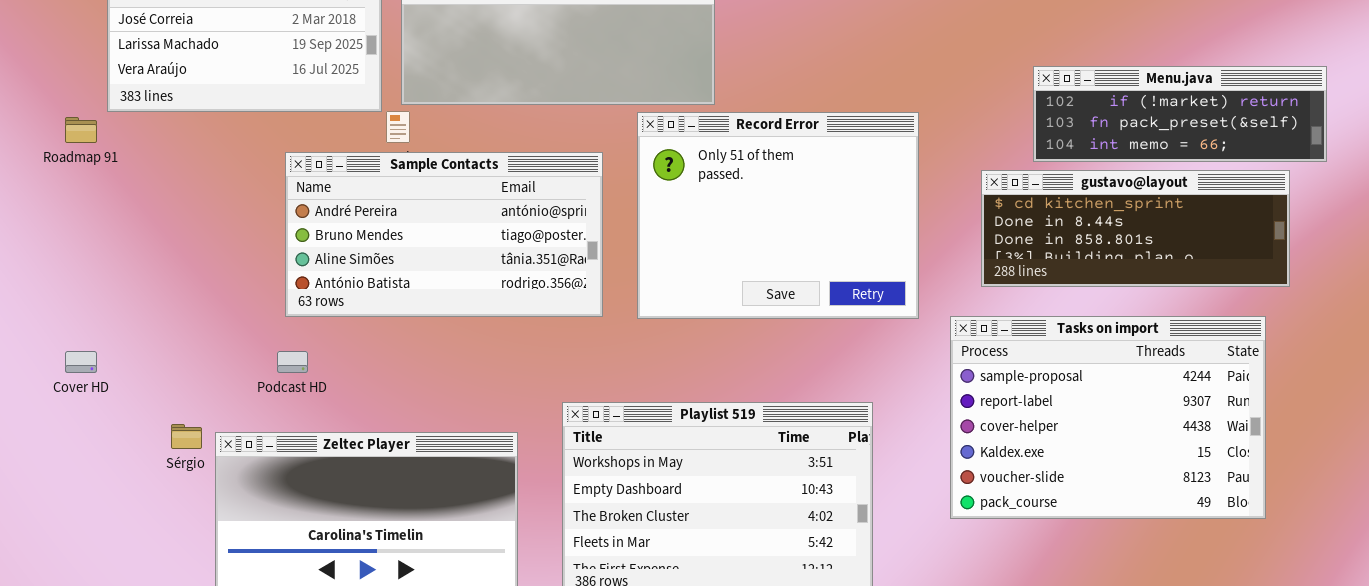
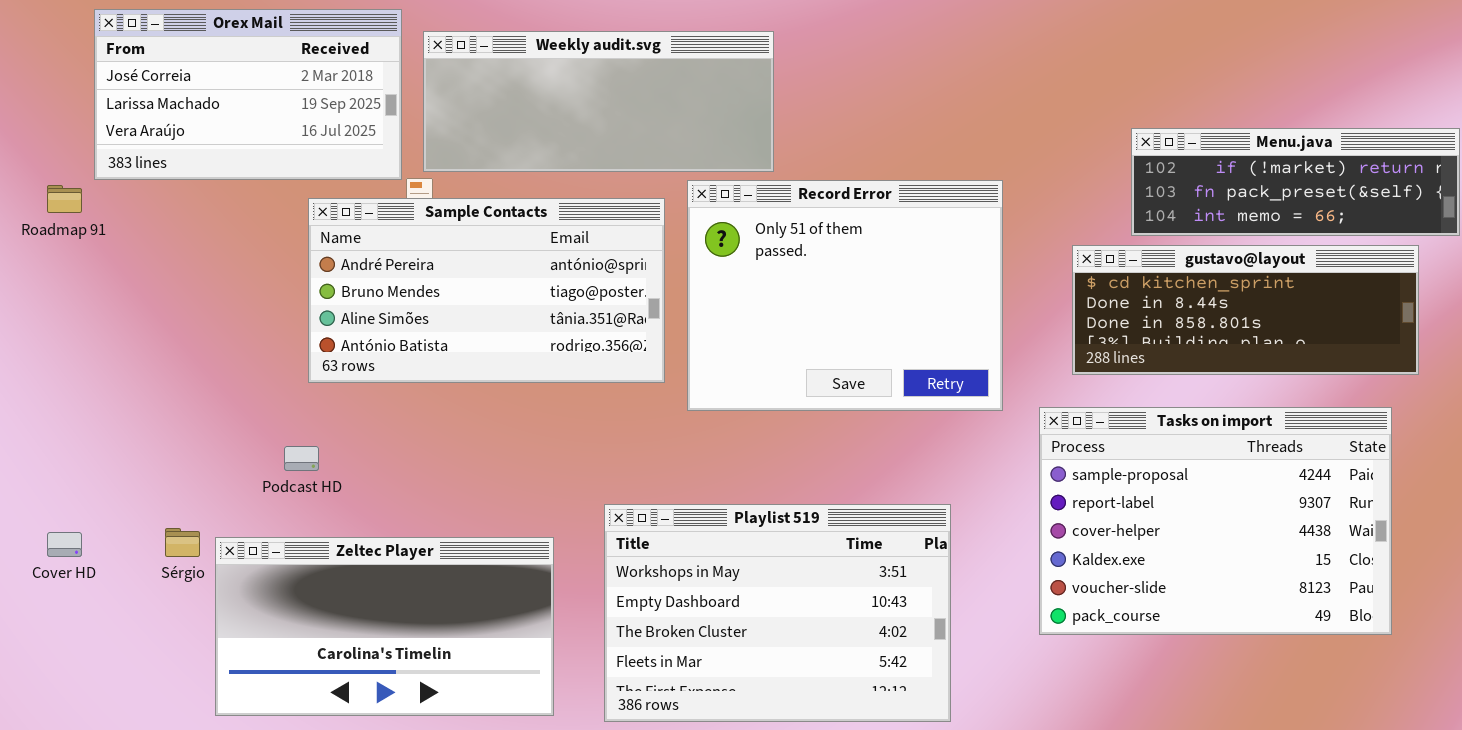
Sample Contacts: [285,152,603,317] -> [308,198,665,383], moved
Cover HD: [65,351,97,373] -> [47,532,82,557], moved

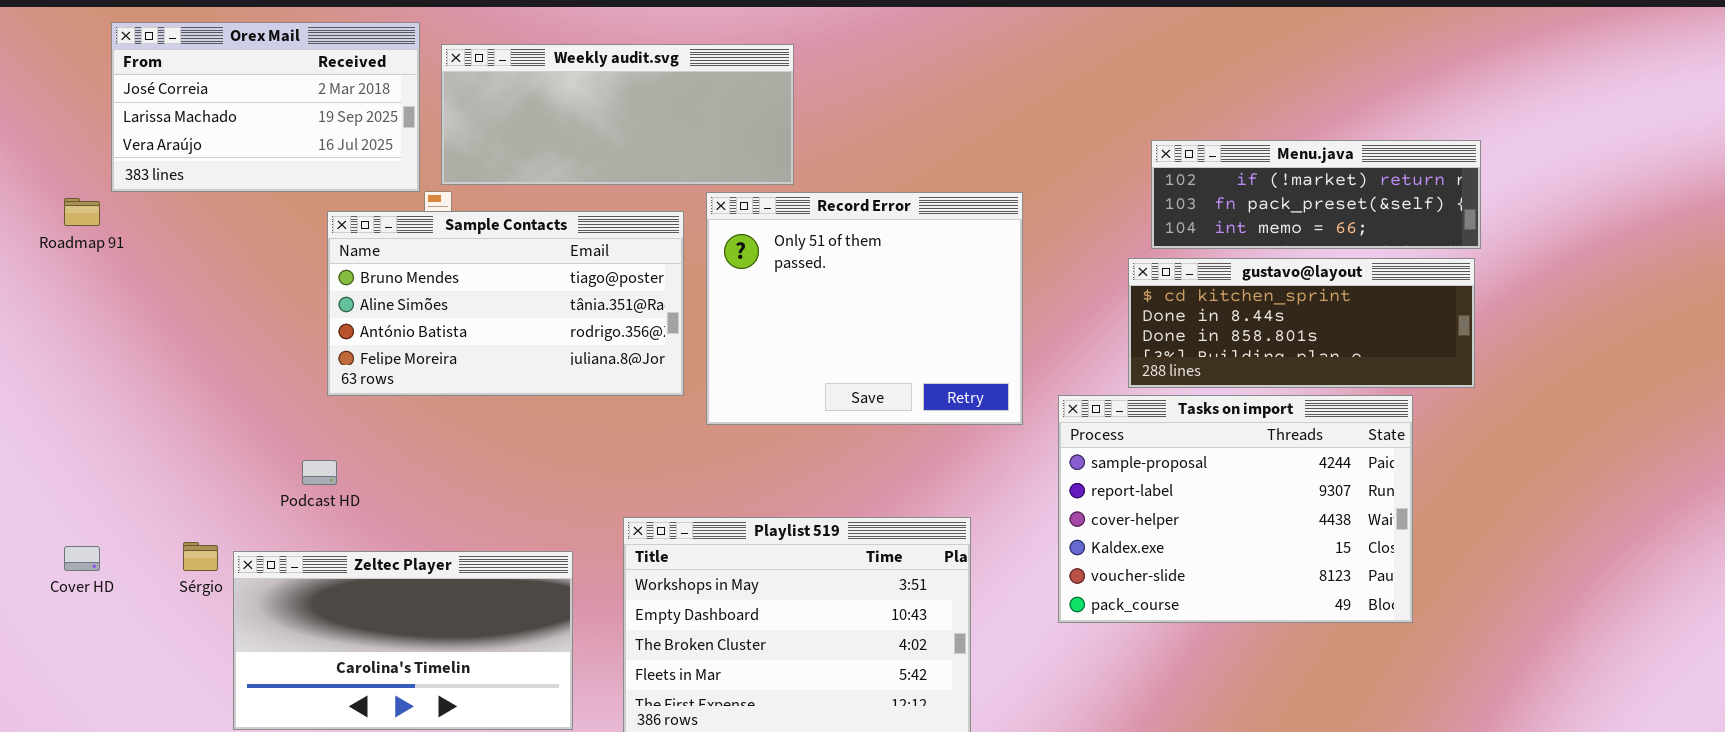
Sample Contacts: [308,198,665,383] -> [327,211,684,396], scrolled down 1 row
gustavo@layout: [1072,245,1419,375] -> [1128,258,1475,388], moved
Tasks on import: [1039,407,1392,635] -> [1058,395,1413,623], moved

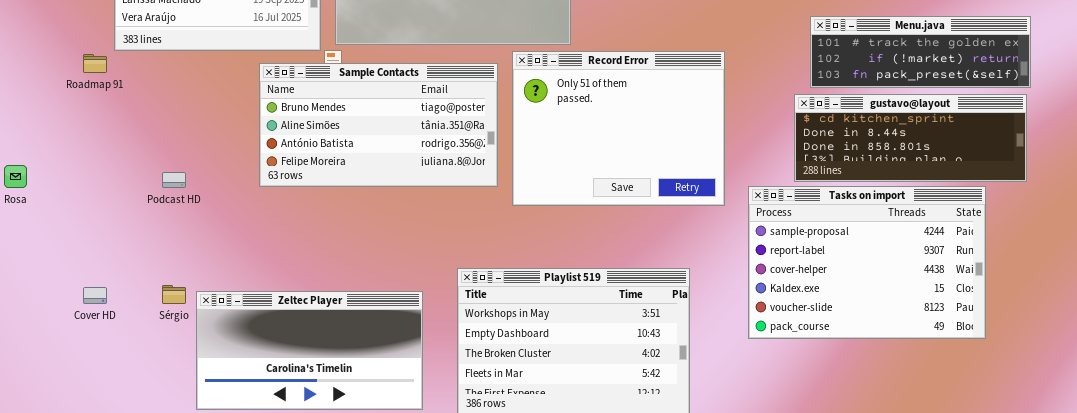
Menu.java: [1151,140,1481,249] -> [810,16,1031,88], scrolled up 1 row
Podcast HD: [302,460,337,485] -> [162,172,186,188], moved

